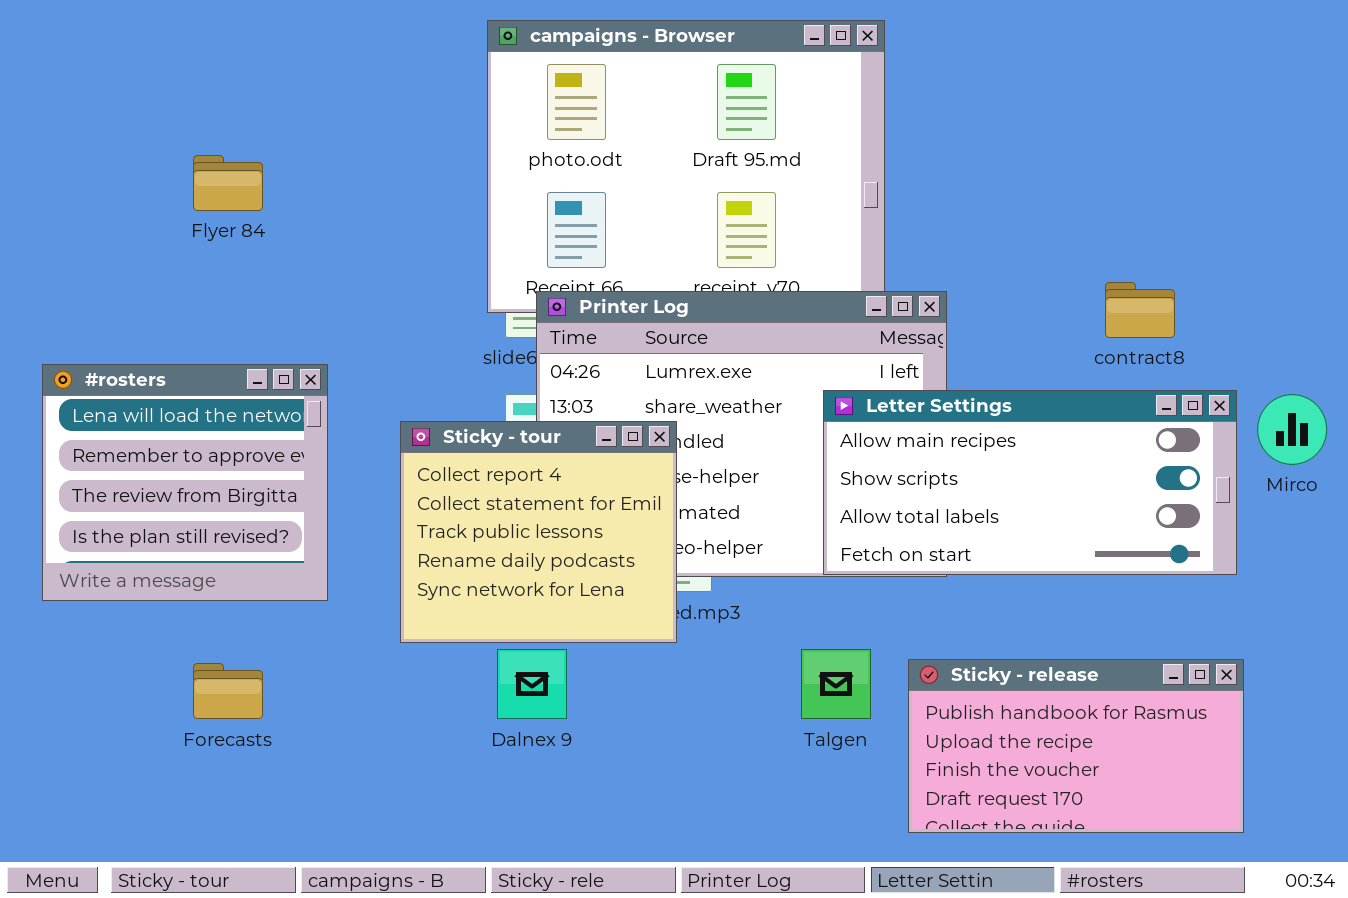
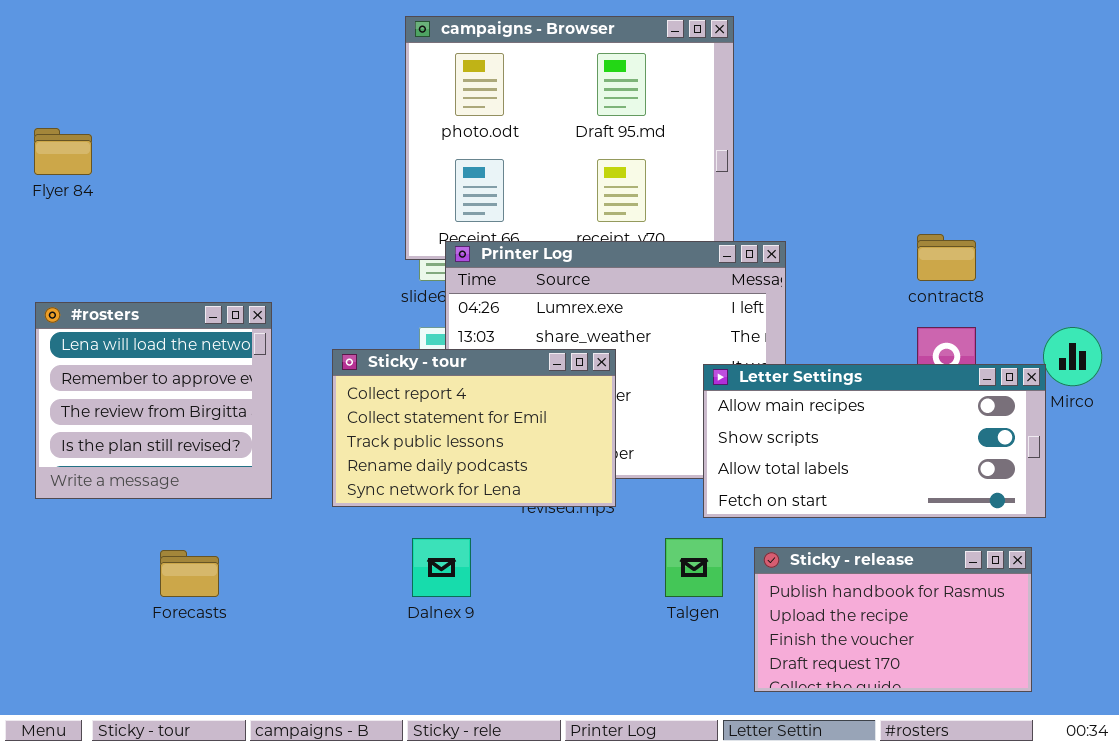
Flyer 84: [193,155,263,211] -> [34,128,92,175], moved
Letter Settings: [823,390,1237,575] -> [703,364,1046,518], moved
Sticky - tour: [400,421,677,643] -> [332,349,616,507], resized

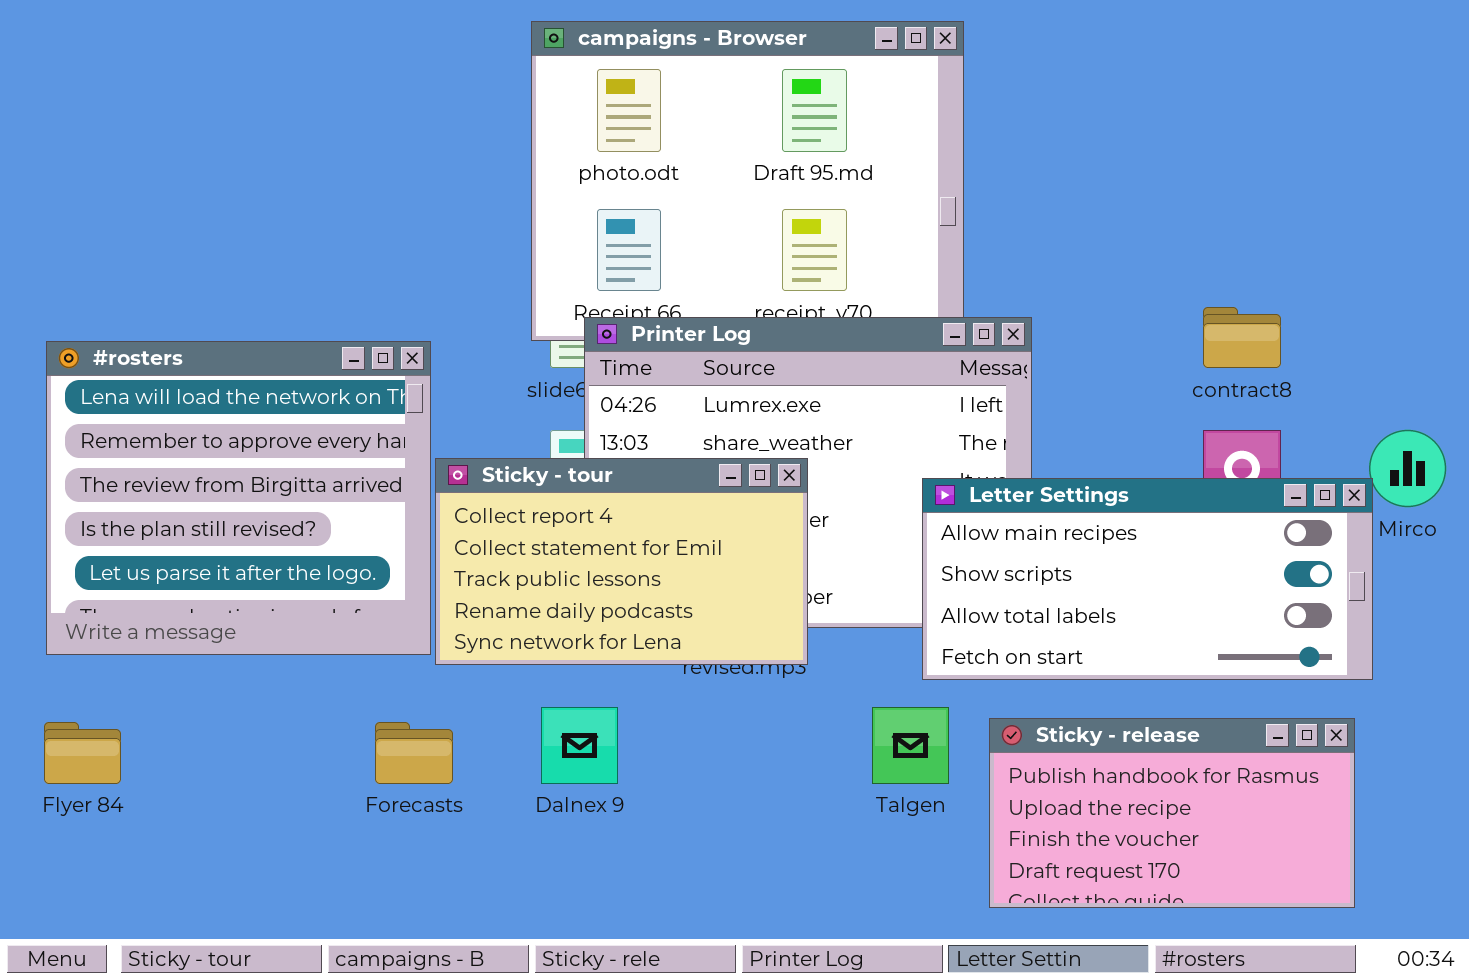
Flyer 84: [34,128,92,175] -> [44,722,121,784], moved
#rosters: [35,302,272,499] -> [46,341,431,655], resized
Forecasts: [160,550,219,597] -> [375,722,453,784], moved

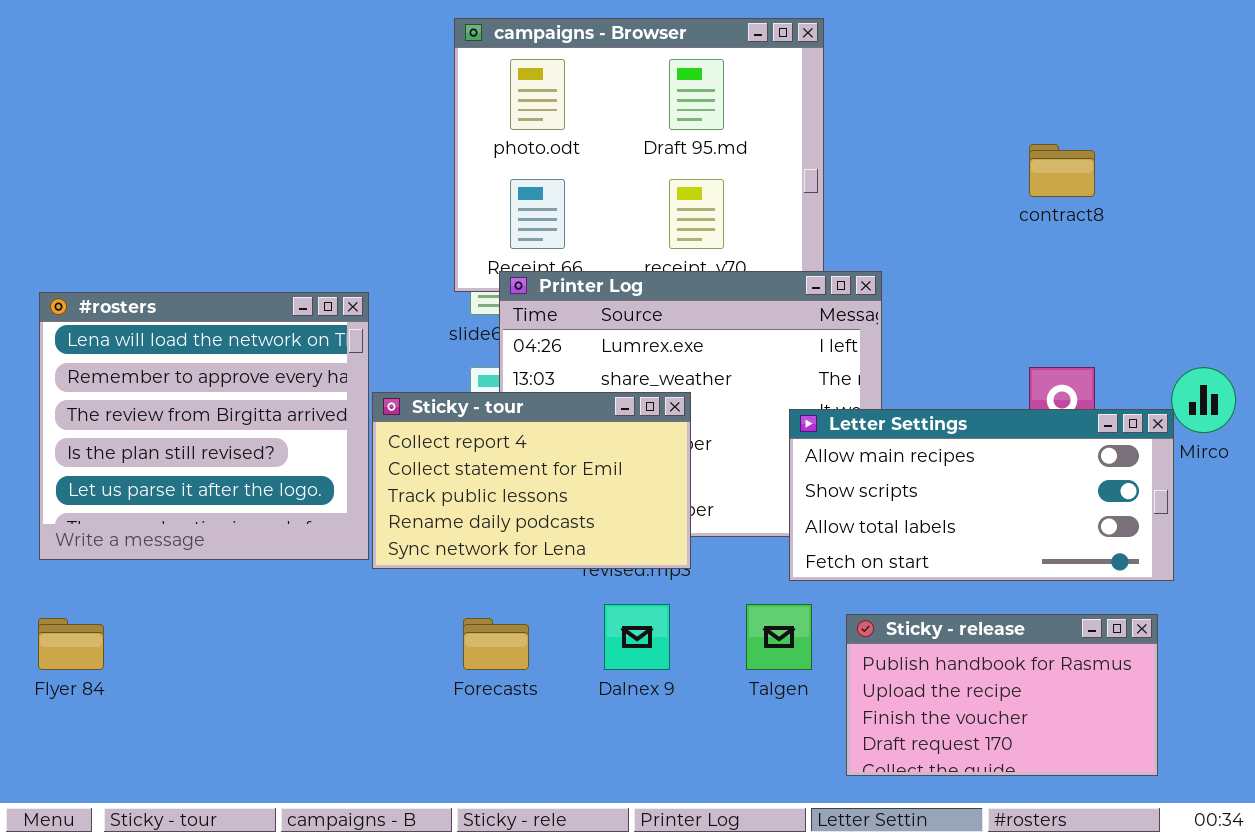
contract8: [1203,307,1281,368] -> [1029,144,1095,197], moved
Dalnex 9: [541,707,618,784] -> [604,604,670,670], moved
Forecasts: [375,722,453,784] -> [463,618,529,670], moved

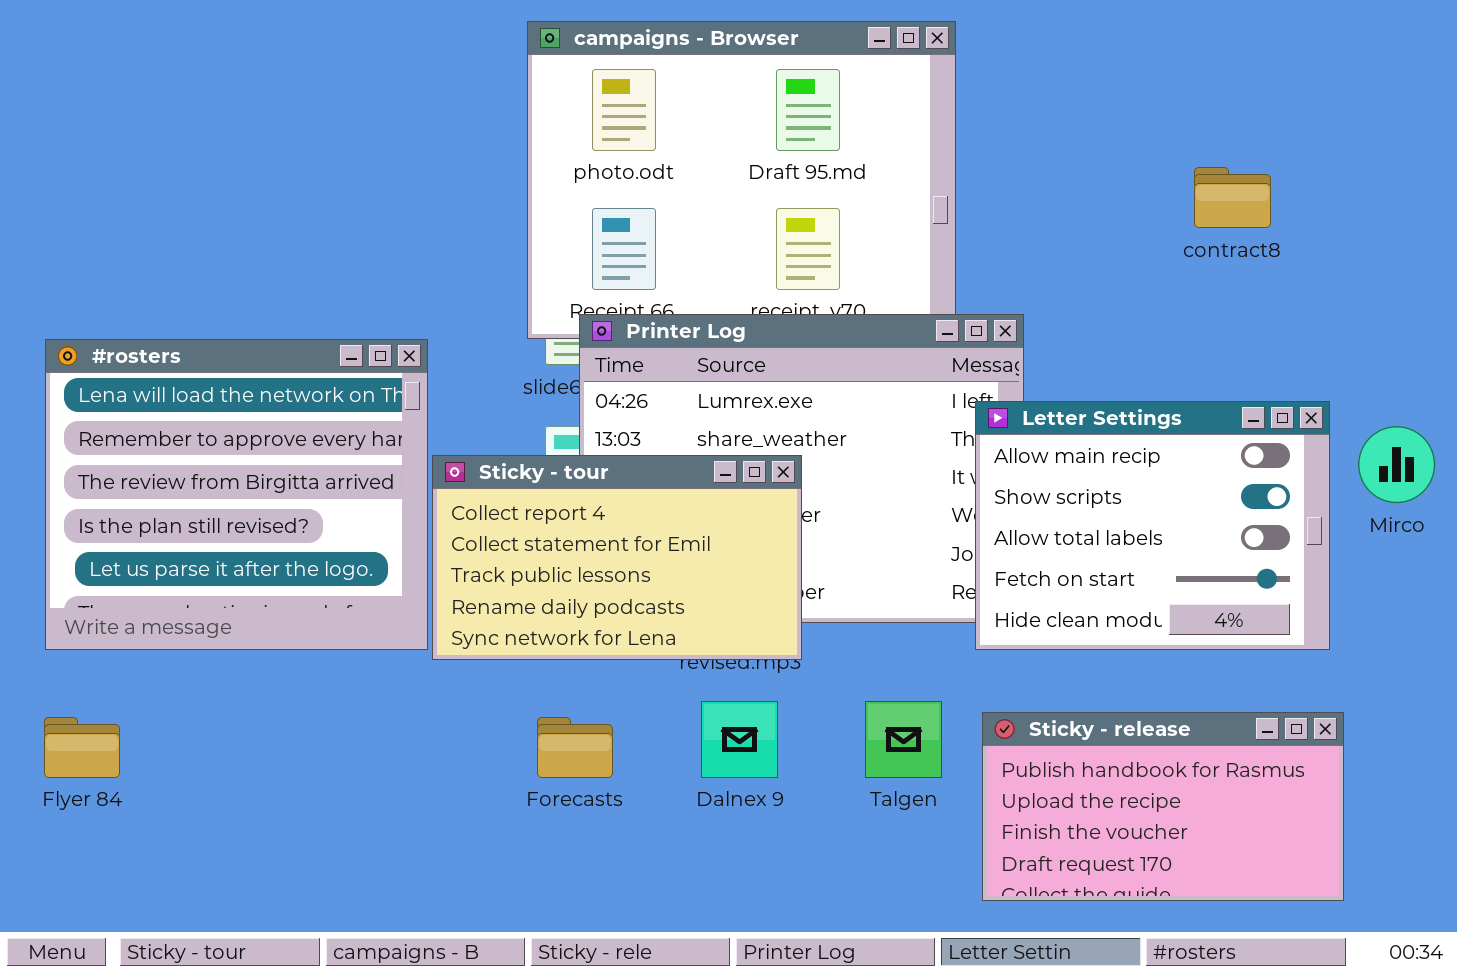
Letter Settings: [789,409,1174,581] -> [975,401,1330,650], moved, resized

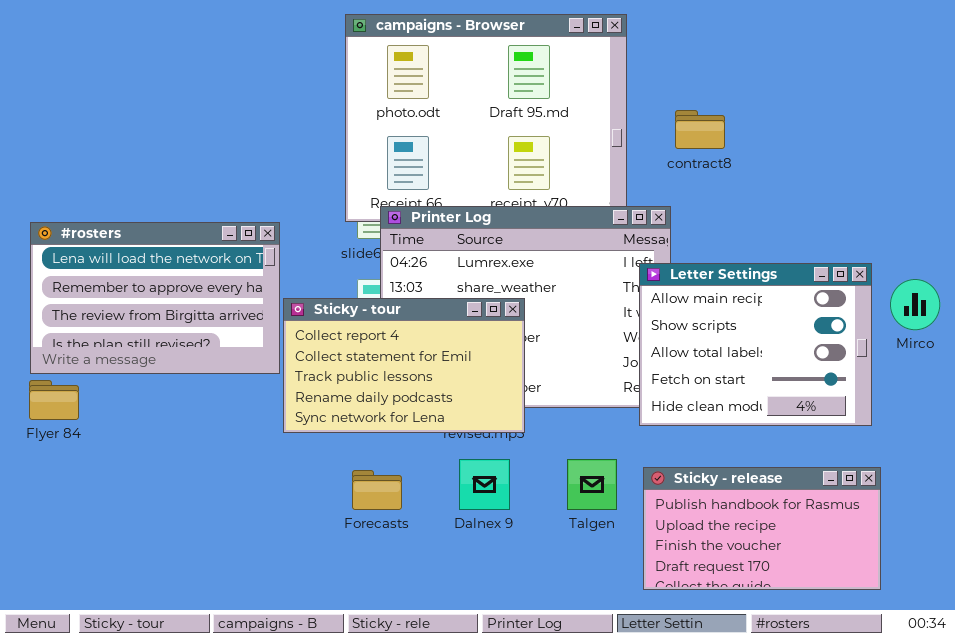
contract8: [1194,167,1271,228] -> [675,110,725,149], moved
#rosters: [45,339,428,650] -> [30,222,280,374], resized
Flyer 84: [44,717,120,778] -> [29,380,79,420], moved

